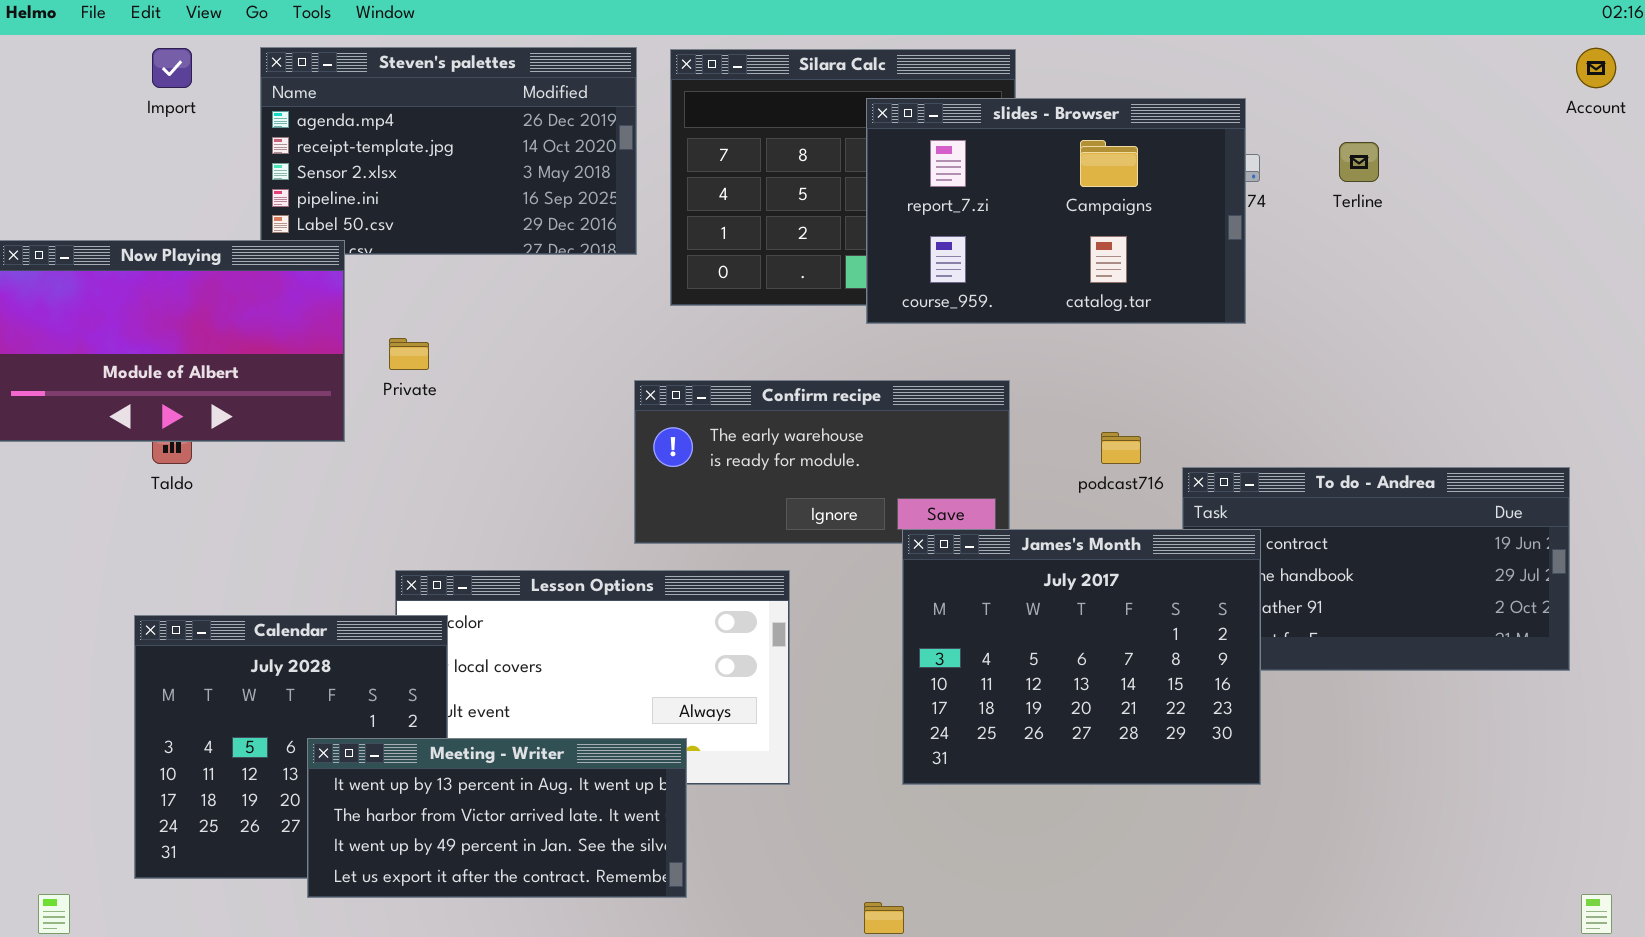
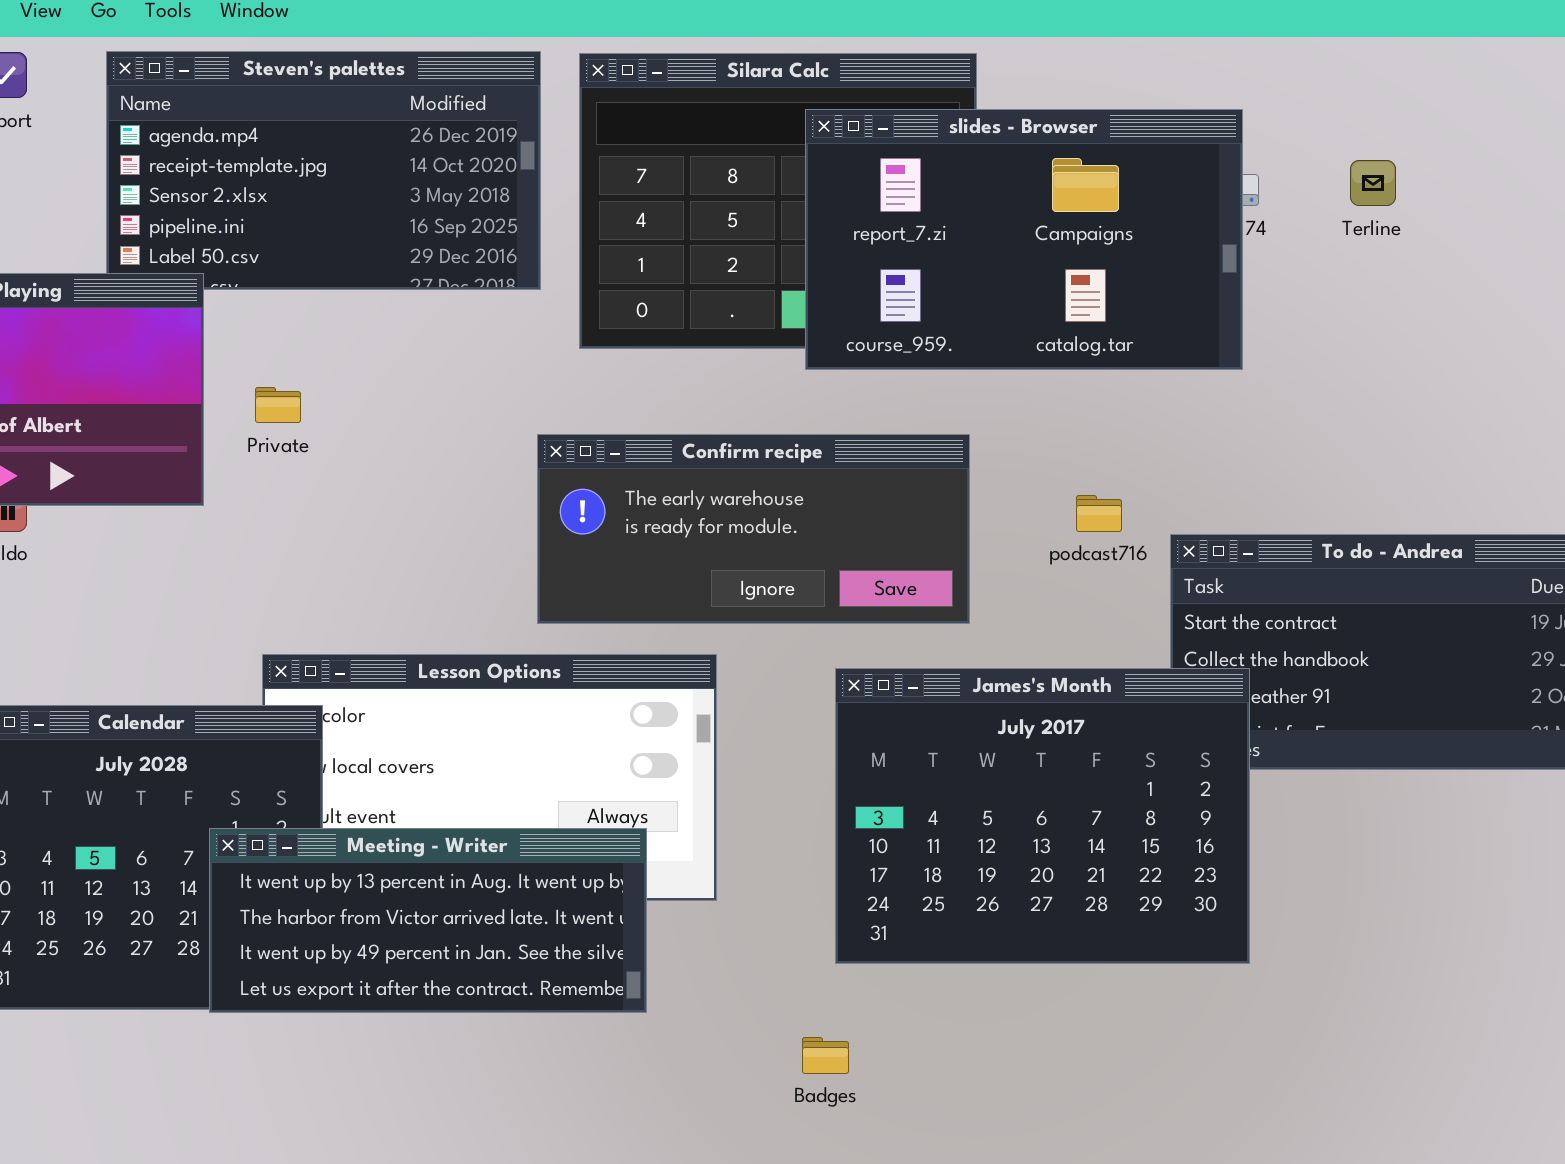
James's Month: [902,529,1261,785] -> [835,668,1250,964], moved
Meeting - Writer: [307,738,687,898] -> [209,828,647,1013], moved

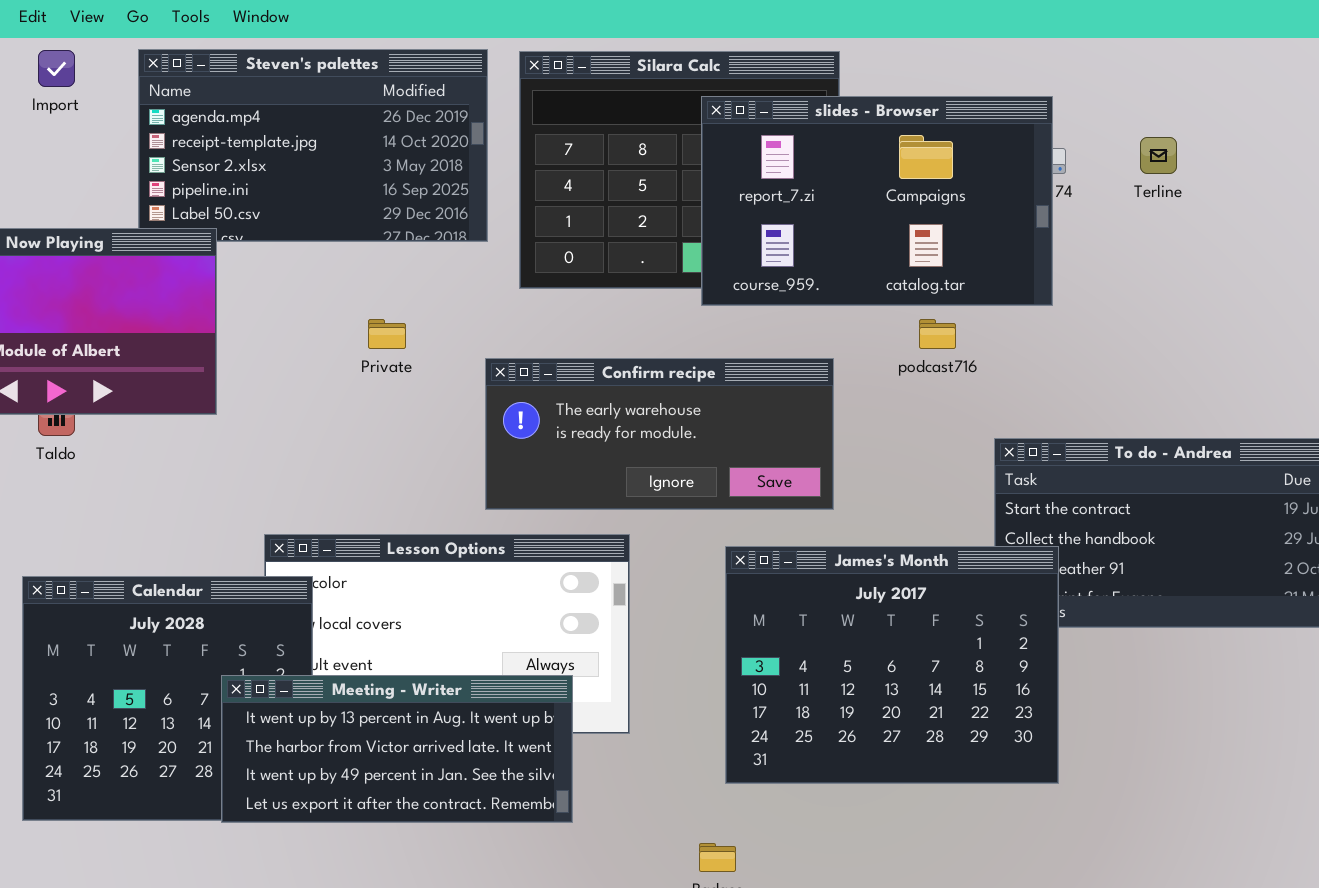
Private: [255,387,301,423] -> [368,319,406,349], moved
podcast716: [1076,495,1122,532] -> [919,319,956,349], moved

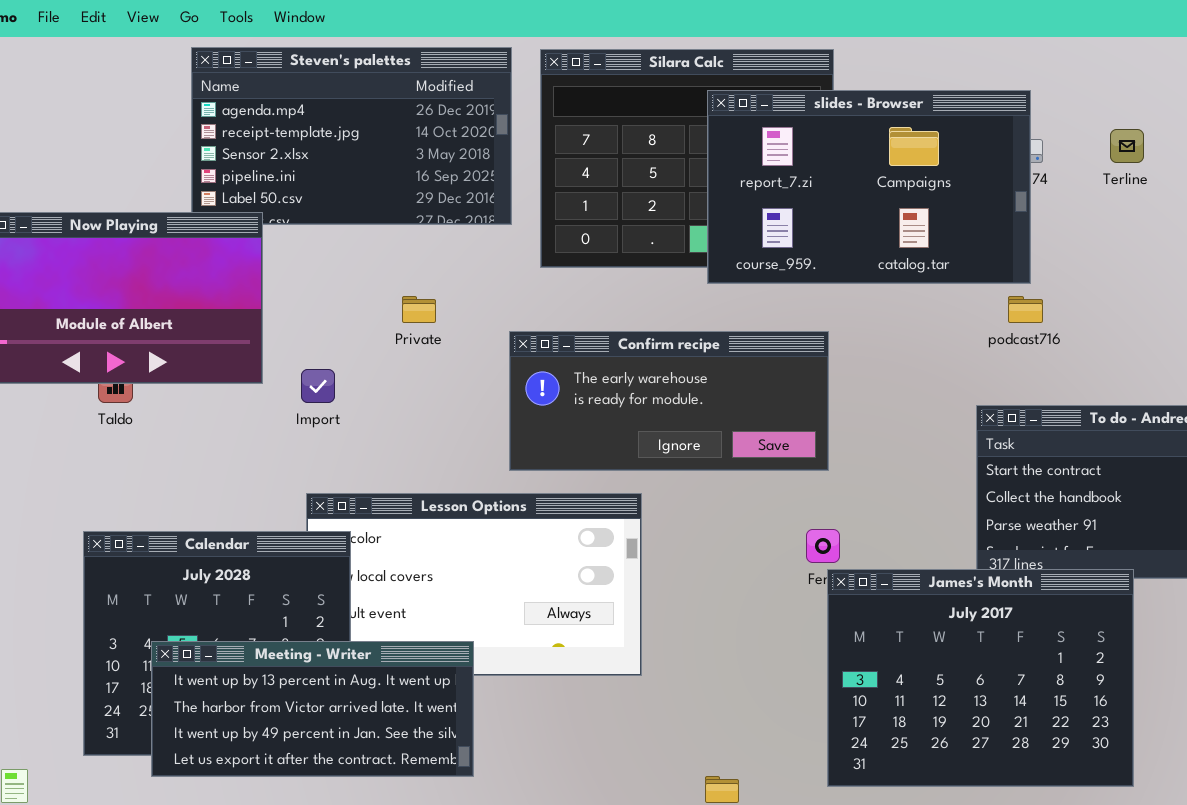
Import: [38,50,75,87] -> [301,369,335,403], moved
podcast716: [919,319,956,349] -> [1008,296,1043,323], moved
James's Month: [725,546,1059,784] -> [827,569,1134,787], moved
Meeting - Writer: [221,675,573,823] -> [151,641,474,777], moved

